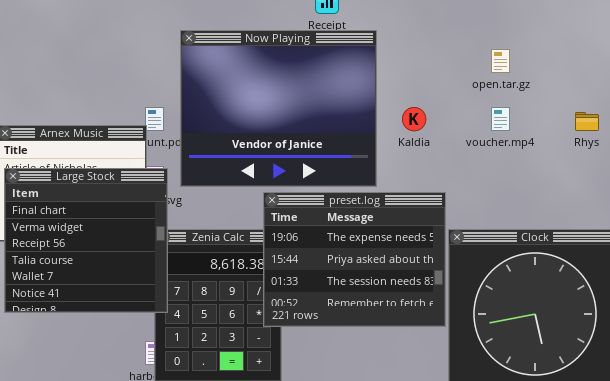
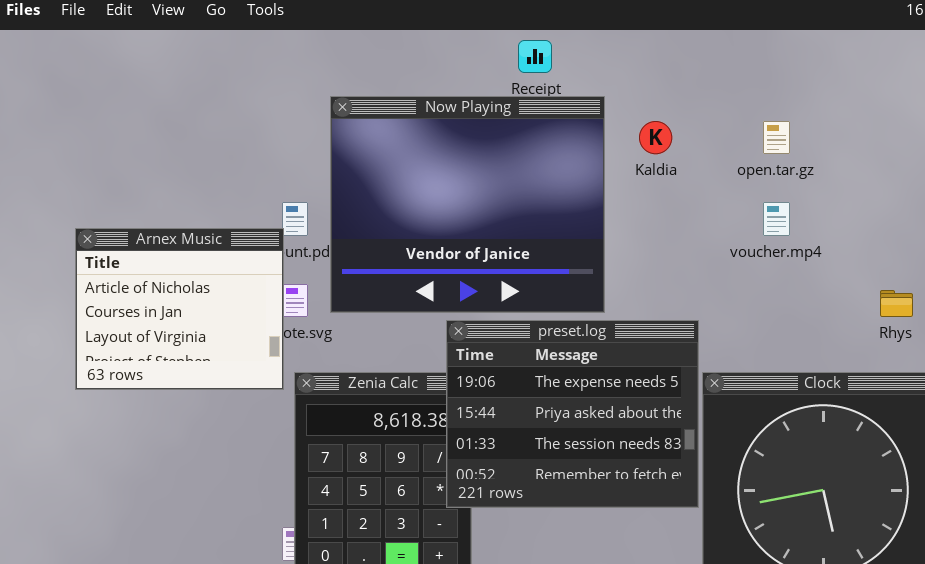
Kaldia: [402,107,426,131] -> [639,121,672,154], moved
Rhys: [575,112,599,131] -> [880,290,913,317], moved
Large Stock: [4,168,168,313] -> none, closed

